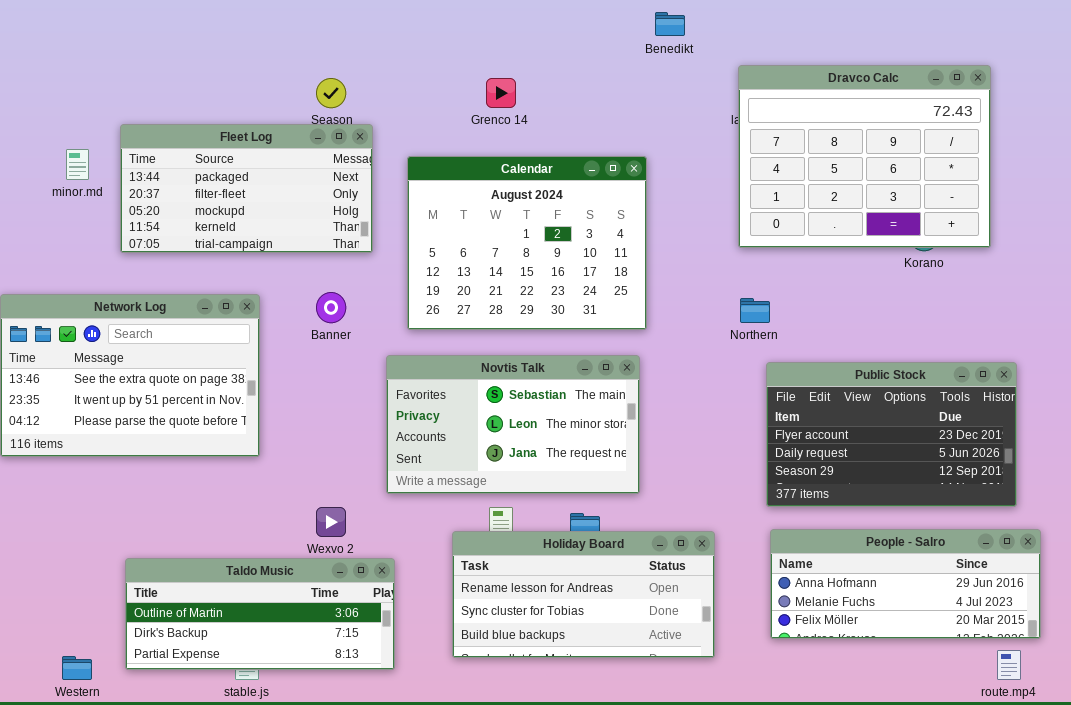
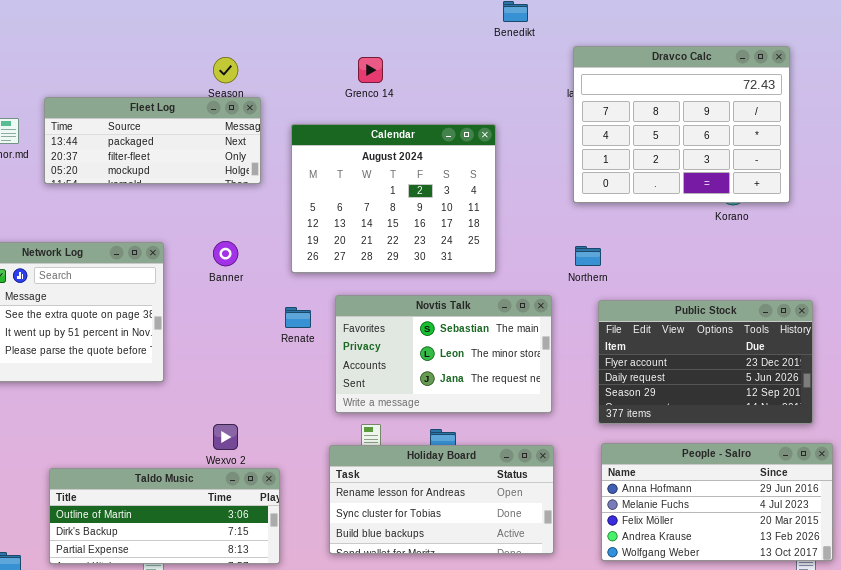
Fleet Log: [120,124,373,253] -> [44,97,261,184], resized
Novtis Talk: [386,355,640,494] -> [335,295,552,413], moved
People - Salro: [770,529,1041,639] -> [601,443,833,561], resized

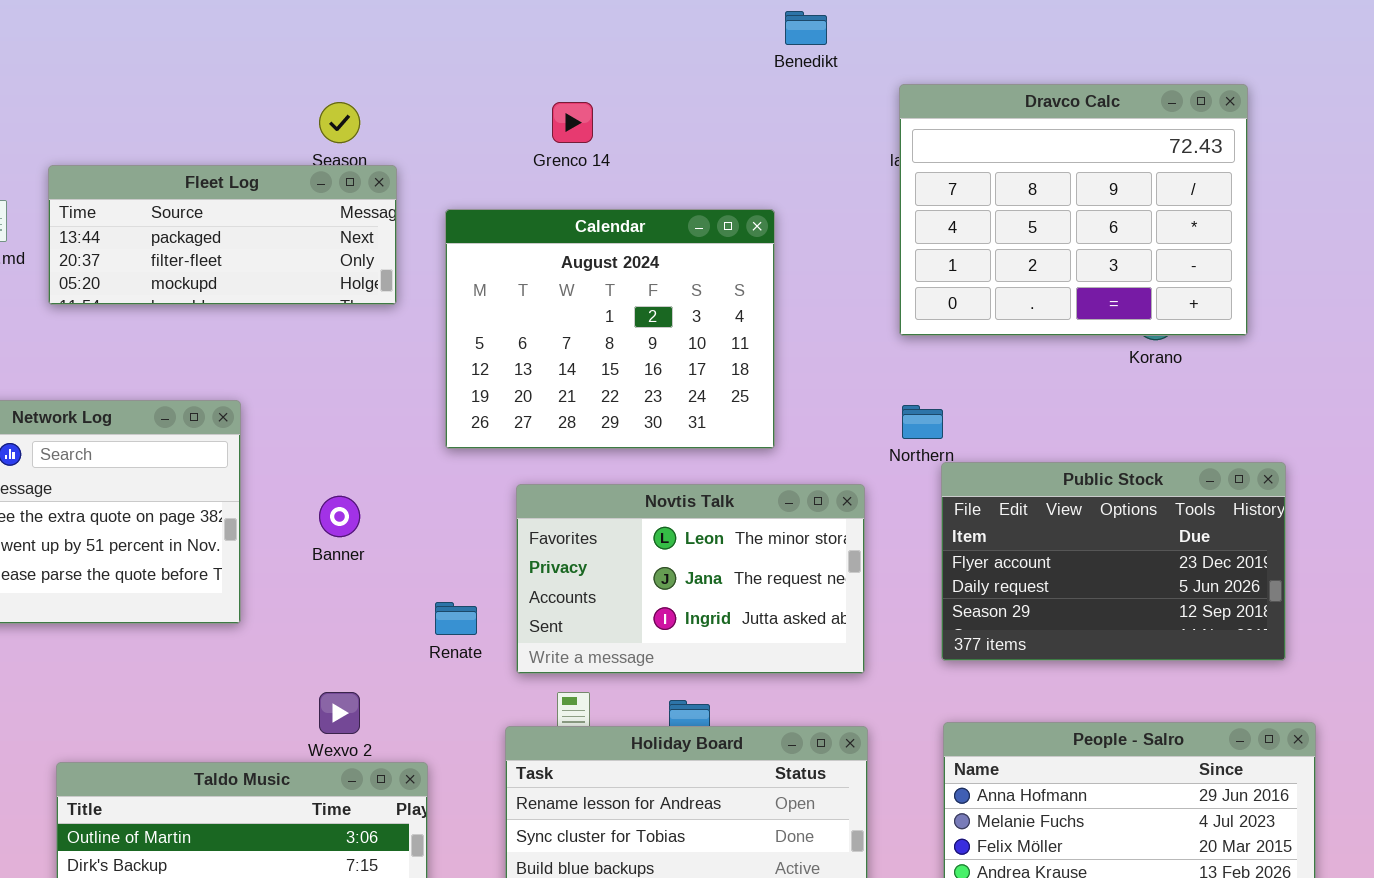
Banner: [213,241,238,266] -> [319,496,360,537], moved
Novtis Talk: [335,295,552,413] -> [516,484,865,674], scrolled down 1 row
Public Stock: [598,300,813,424] -> [941,462,1286,661], moved
Renate: [285,307,311,328] -> [435,602,477,635], moved

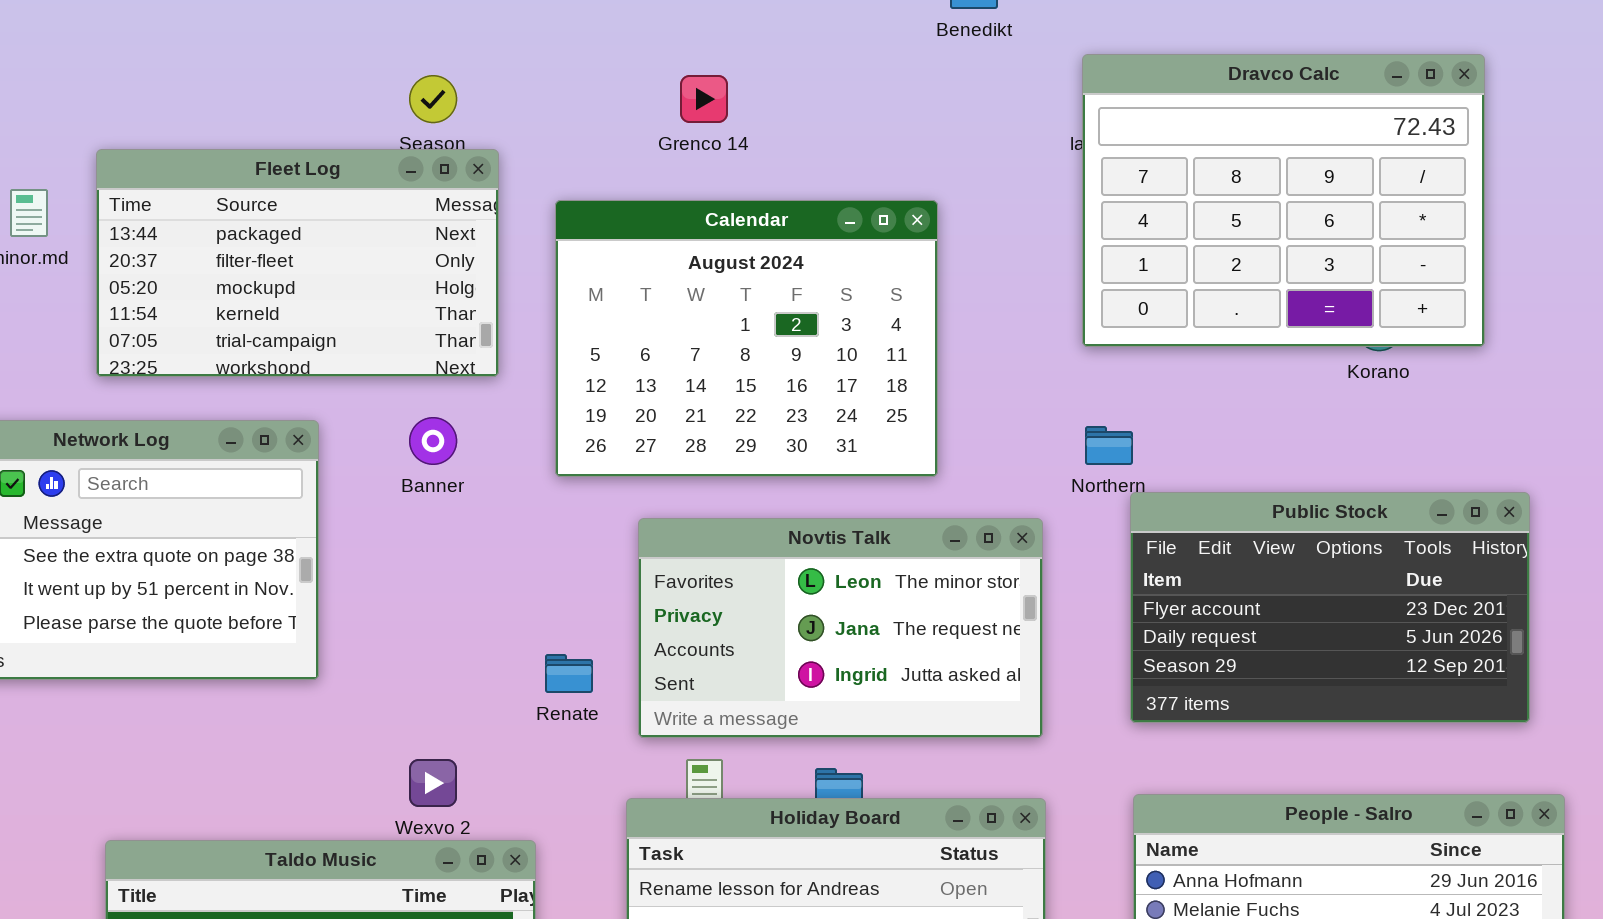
Fleet Log: [48,165,397,305] -> [96,149,499,377], resized
Banner: [319,496,360,537] -> [409,417,457,465], moved

